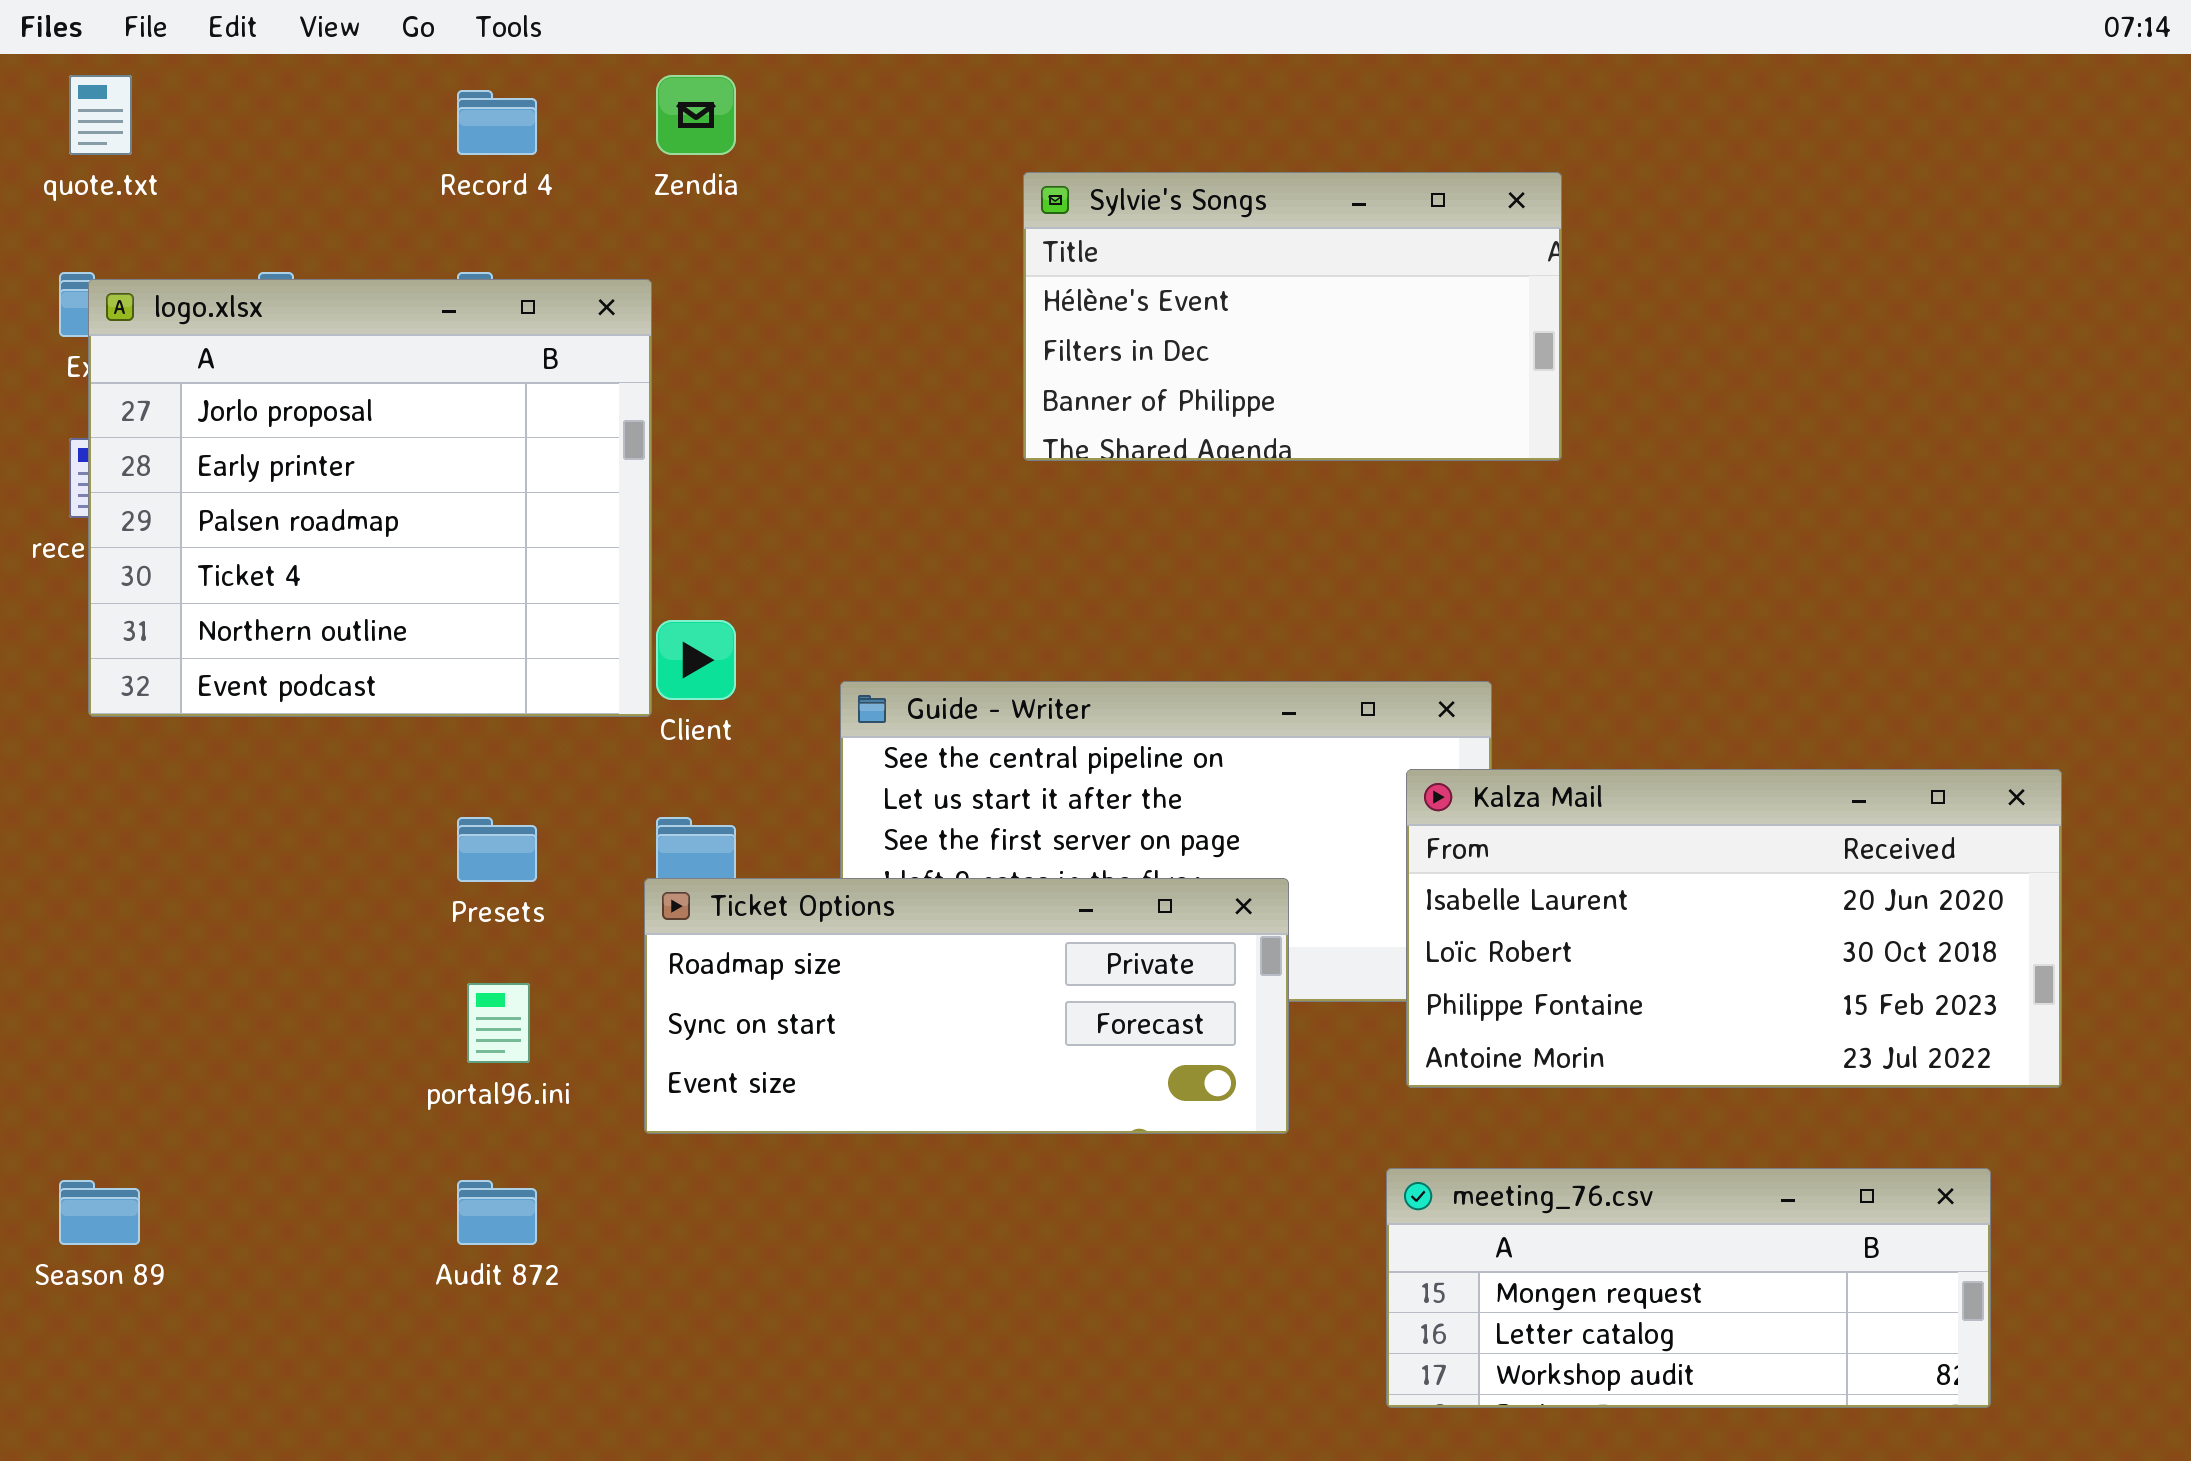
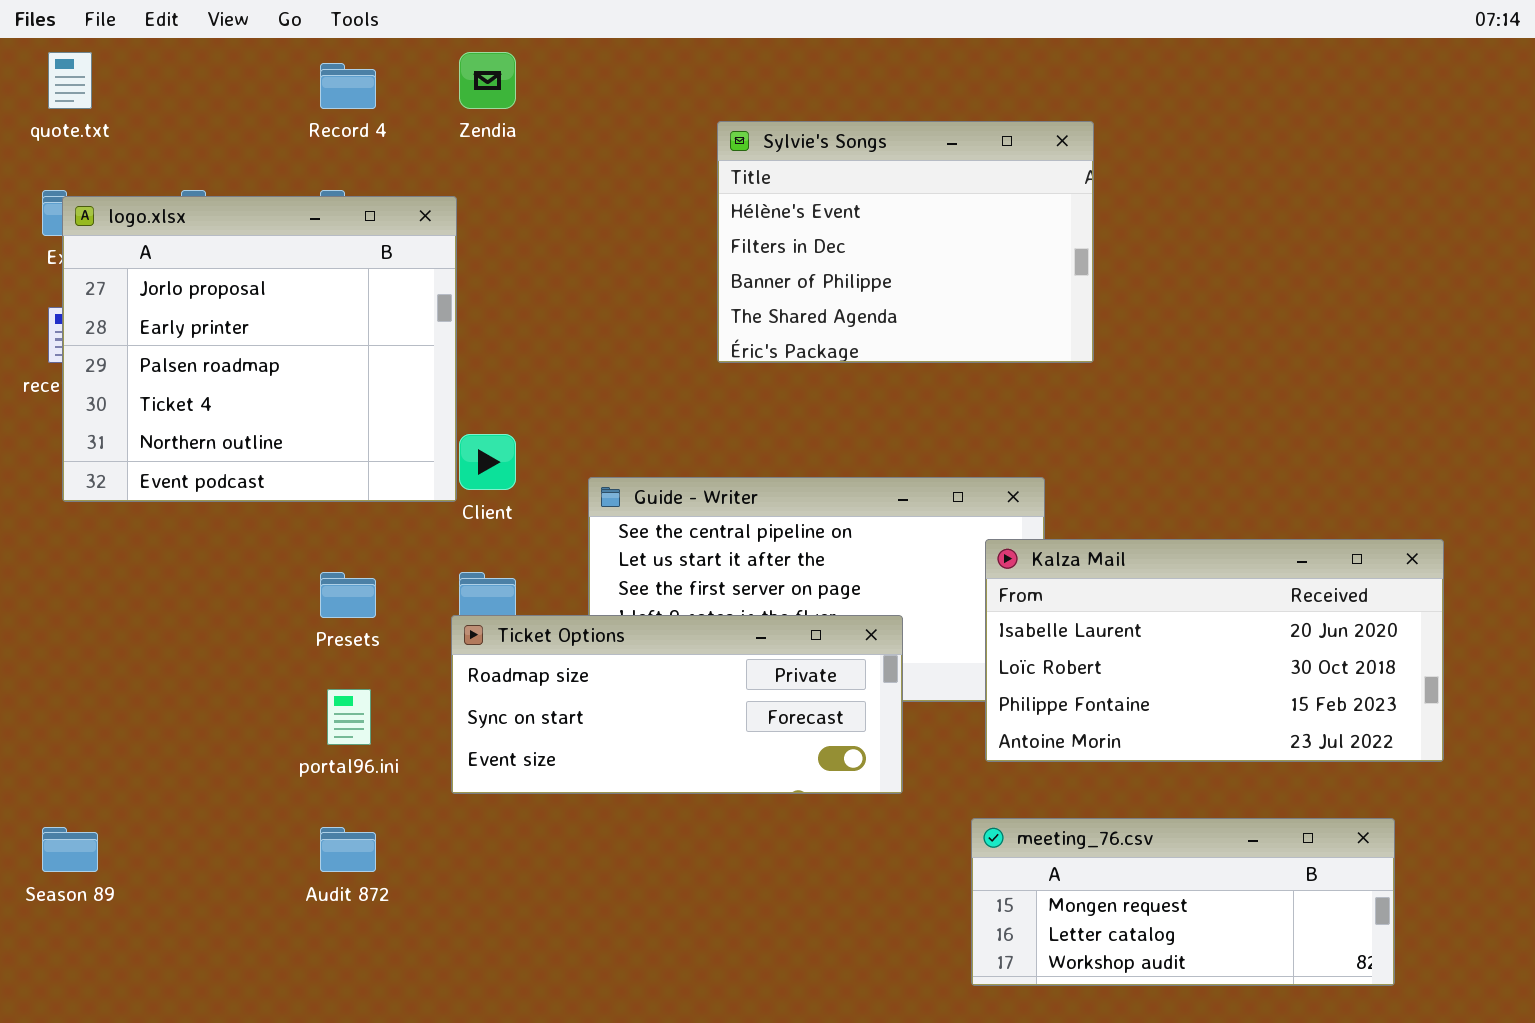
Sylvie's Songs: [1023,172,1562,461] -> [717,121,1094,363], resized

